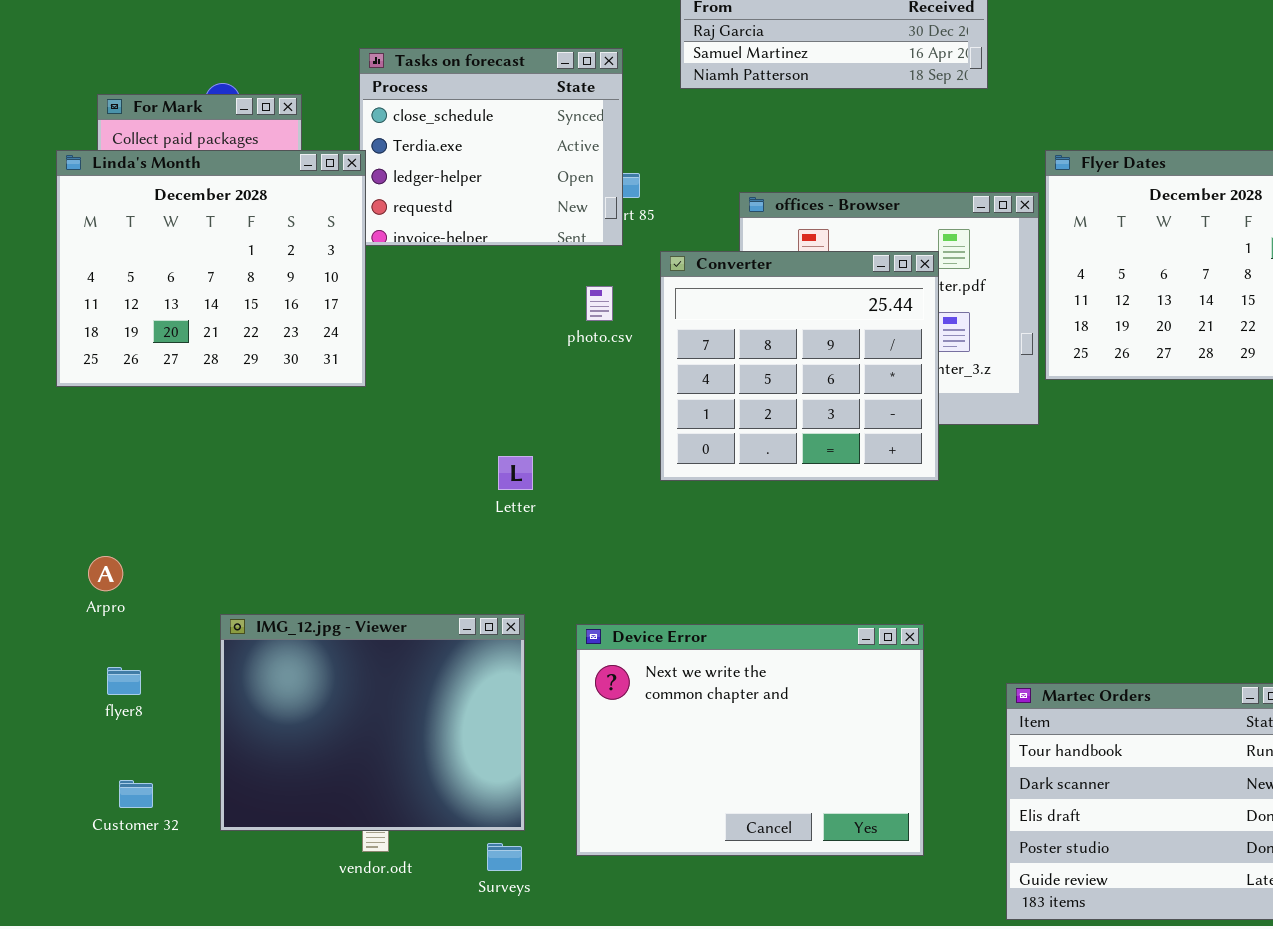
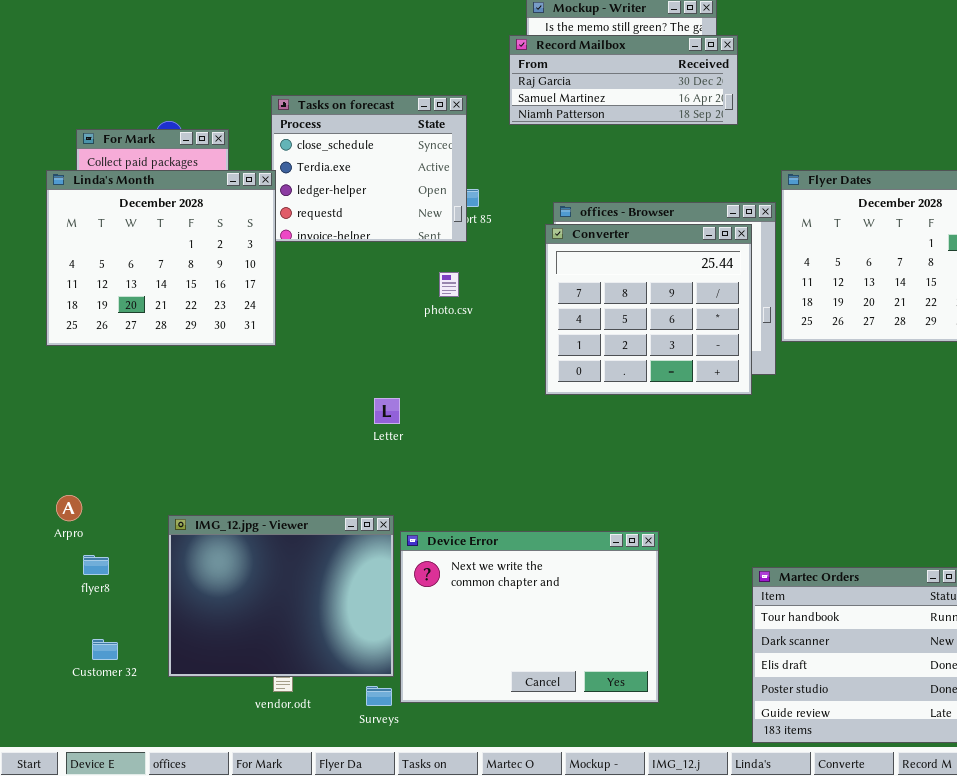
Converter: [660,251,939,481] -> [545,224,752,395], moved
Arpro: [88,556,123,591] -> [56,495,82,521], moved
Device Error: [576,624,924,856] -> [400,531,659,703], moved

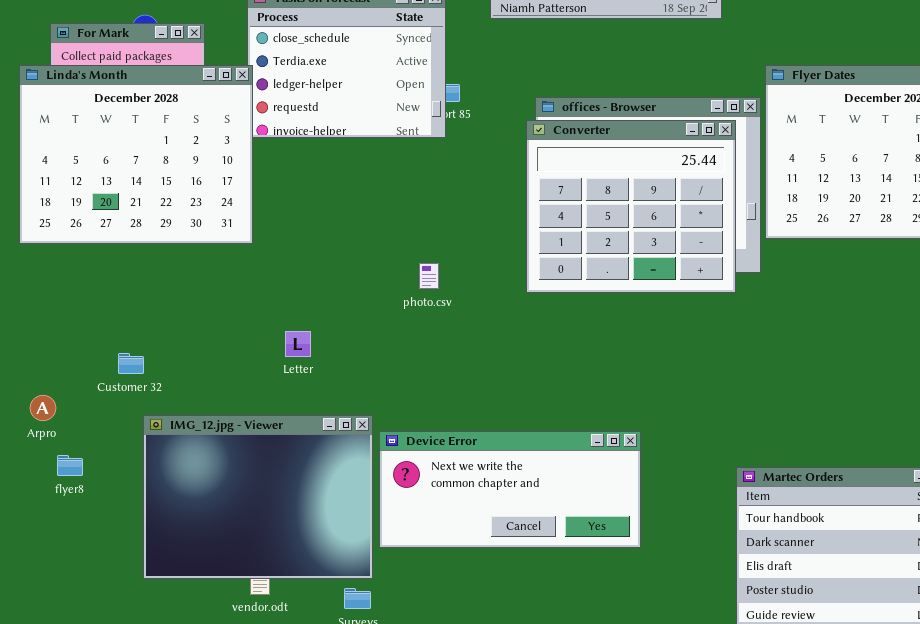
photo.csv: [439,272,459,297] -> [419,263,439,289], moved
Letter: [374,398,400,424] -> [285,331,311,357], moved
Device Error: [400,531,659,703] -> [379,431,641,548], resized
Customer 32: [92,639,118,660] -> [118,353,144,374], moved

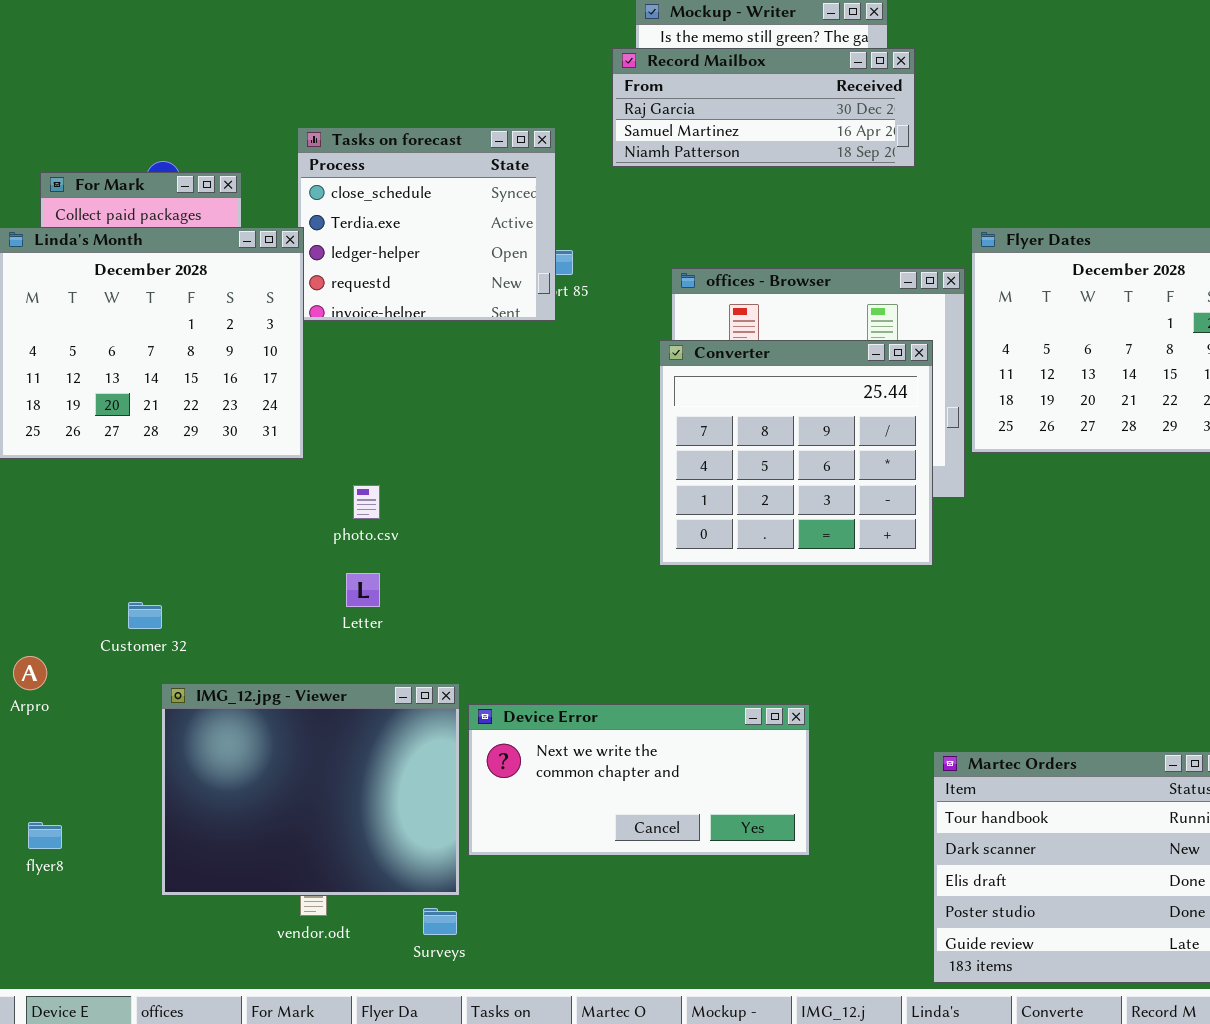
Converter: [526,120,736,293] -> [659,340,933,566], moved
photo.csv: [419,263,439,289] -> [353,485,380,519], moved
flyer8: [57,455,83,476] -> [28,822,62,849], moved

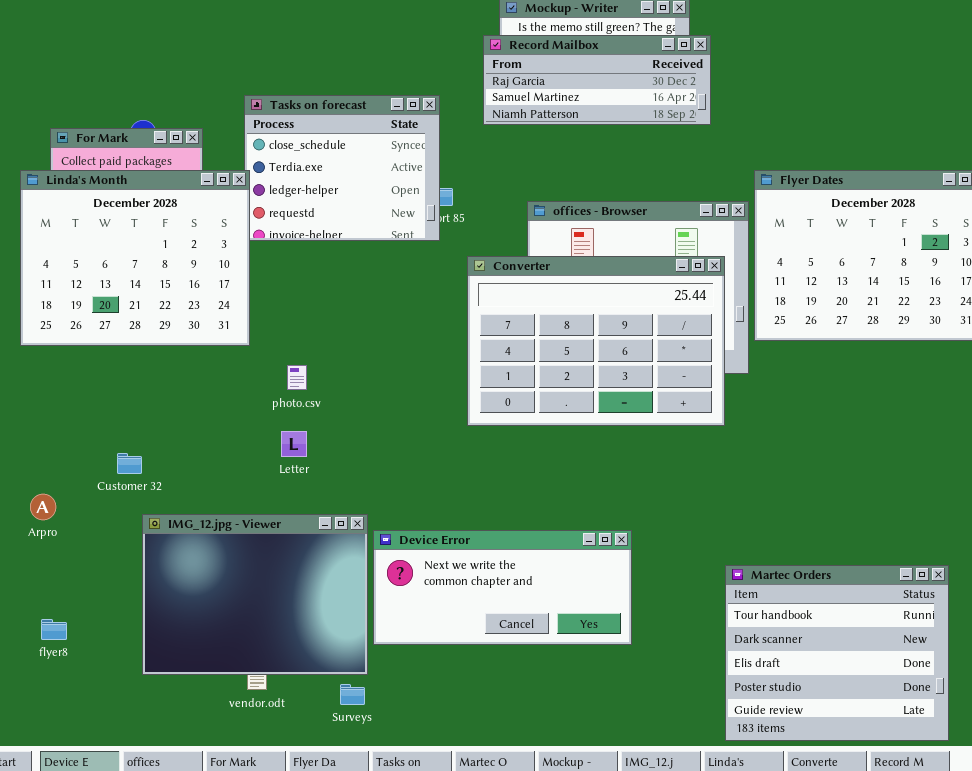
Converter: [659,340,933,566] -> [467,256,725,426], resized

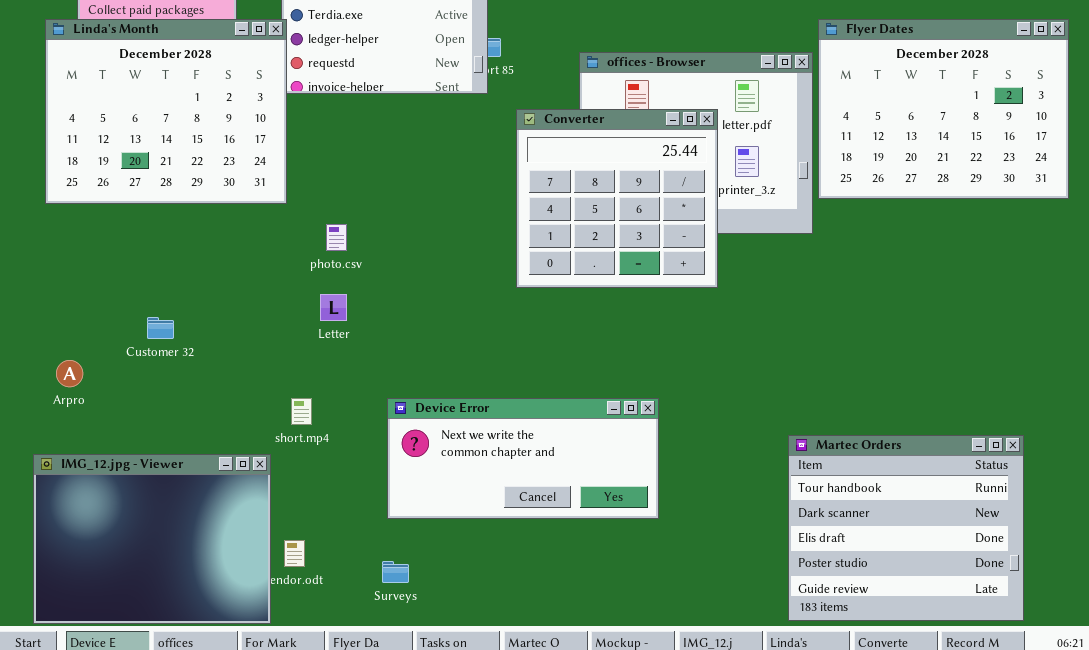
Converter: [467,256,725,426] -> [516,109,718,288], resized
IMG_12.jpg - Viewer: [142,514,368,675] -> [33,454,271,624], moved
Device Error: [373,530,632,645] -> [387,398,659,519], moved

